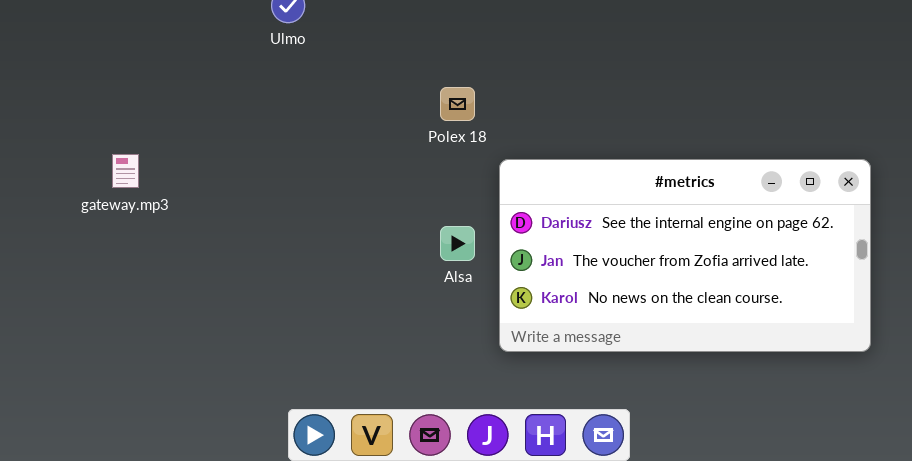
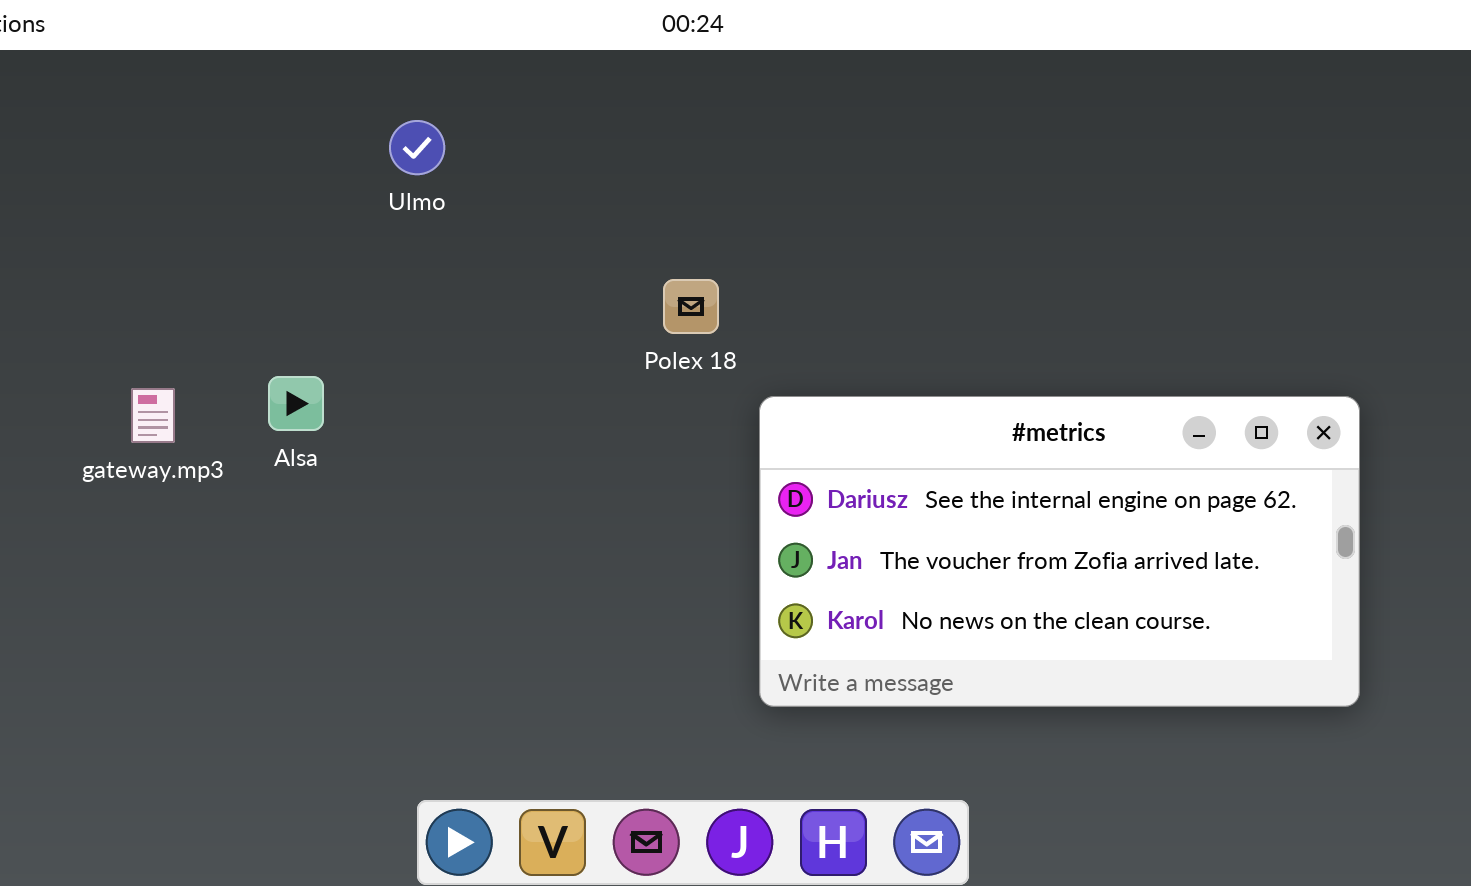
Alsa: [440,226,475,261] -> [268,376,324,431], moved

